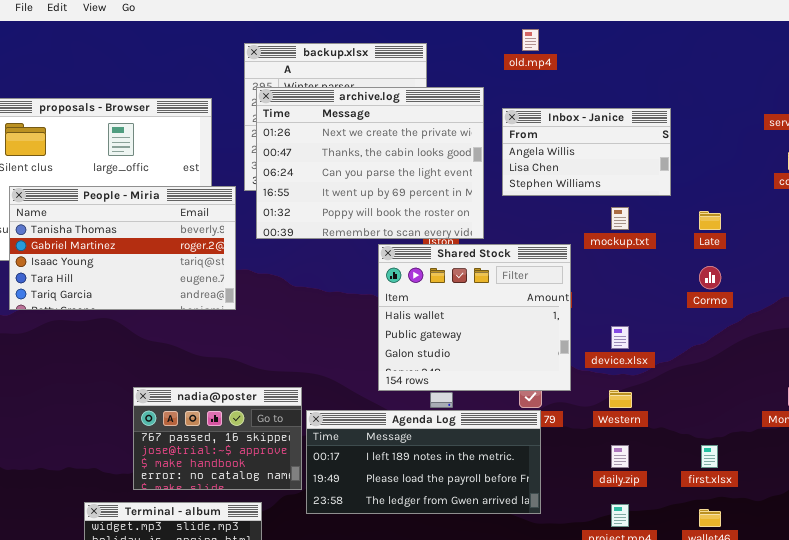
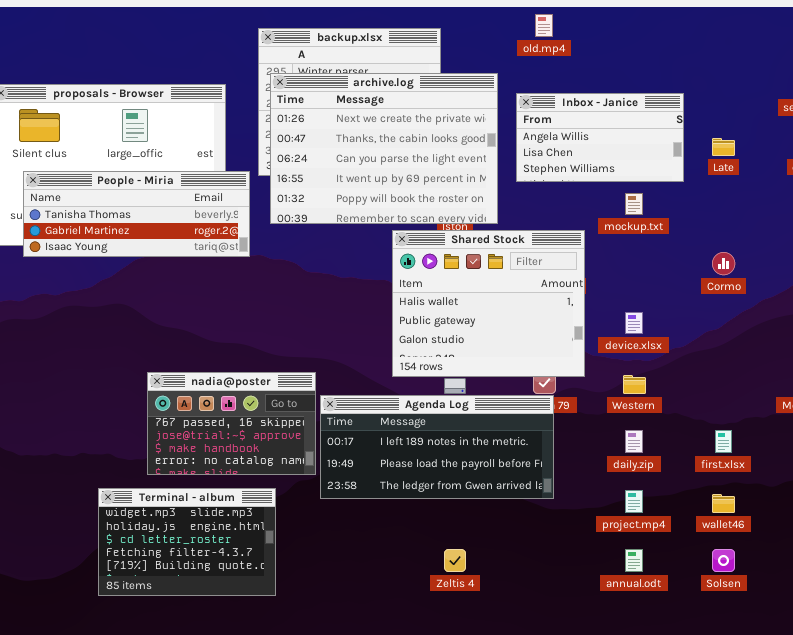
People - Miria: [9,186,236,310] -> [23,171,250,257], resized
Late: [699,211,721,230] -> [712,138,735,156], moved

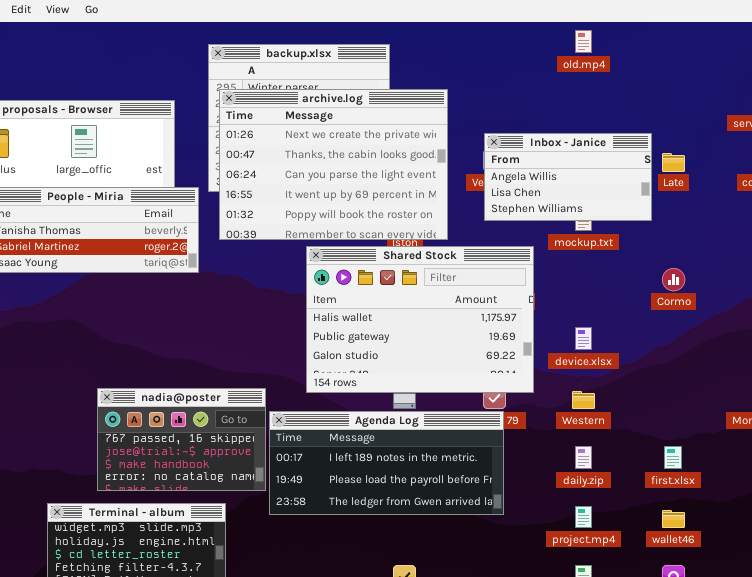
old.mp4: [535,14,553,37] -> [575,30,592,53], moved
Inbox - Janice: [516,93,684,182] -> [484,133,652,221], moved
Shared Stock: [392,230,585,377] -> [306,246,534,393], resized

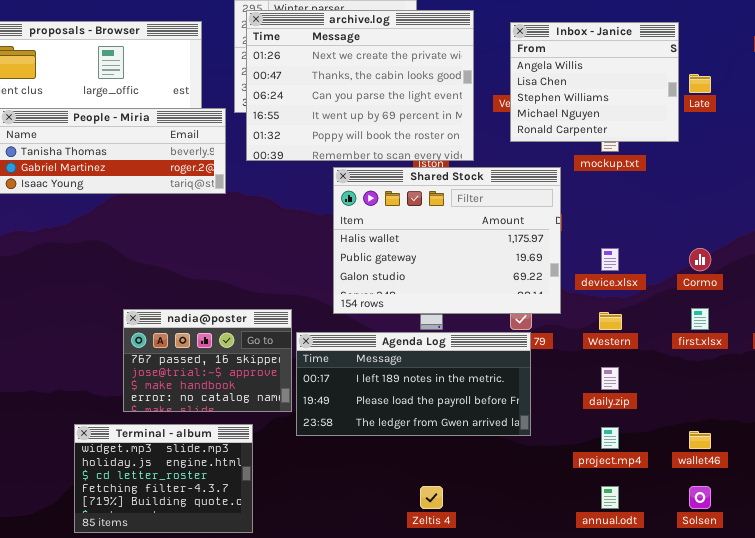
Inbox - Janice: [484,133,652,221] -> [510,22,679,142], resized
Cormo: [662,268,685,291] -> [689,248,711,271], moved
first.xlsx: [664,446,682,469] -> [691,308,709,330], moved

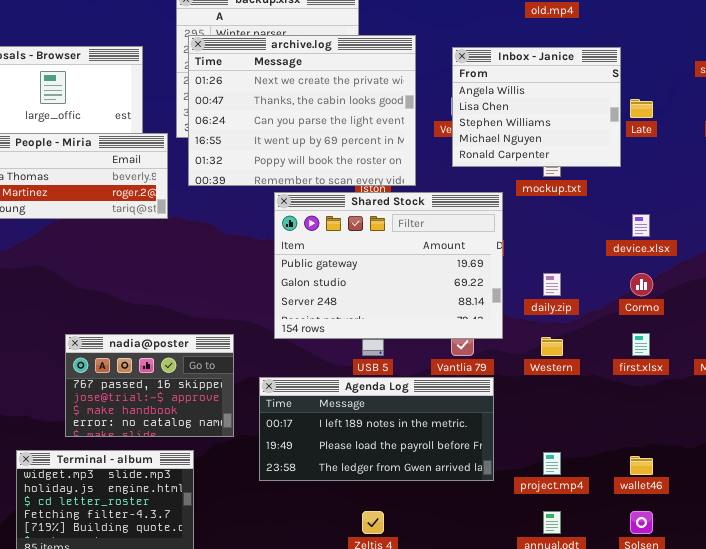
Shared Stock: [333,167,561,314] -> [274,192,503,339], scrolled down 1 row
device.xlsx: [601,248,619,271] -> [632,214,650,237], moved
Agenda Log: [296,332,531,436] -> [259,377,494,481], moved
daily.zip: [601,367,619,390] -> [543,273,561,296], moved

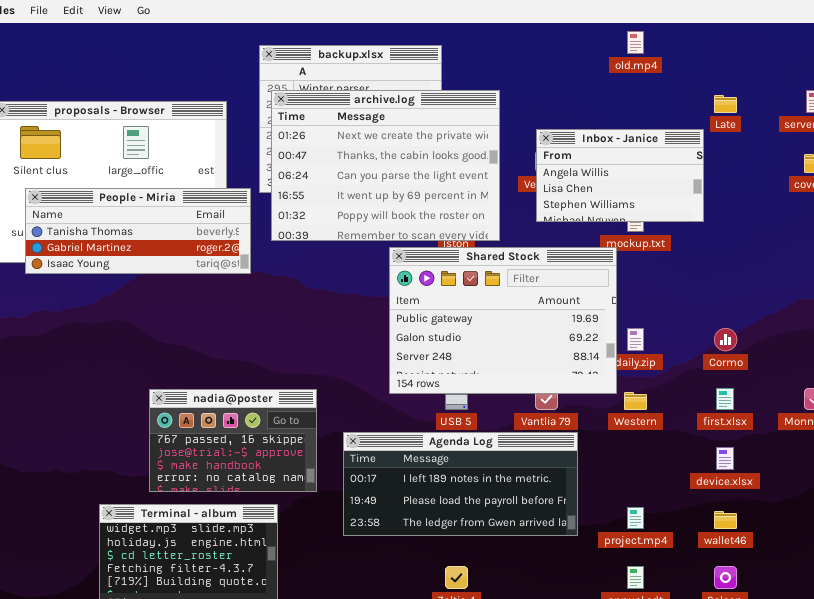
Inbox - Janice: [452,47,621,167] -> [536,129,704,222], resized
Late: [630,99,653,118] -> [714,95,737,113], moved
Shared Stock: [274,192,503,339] -> [389,247,617,394], moved
device.xlsx: [632,214,650,237] -> [716,447,734,470], moved

